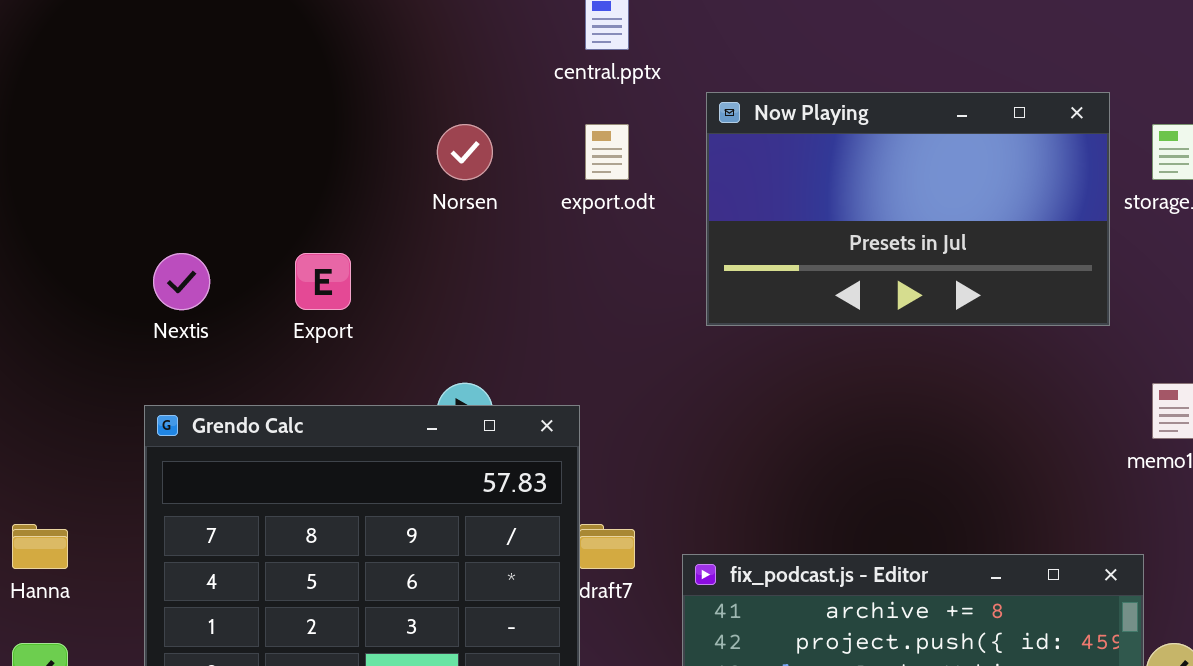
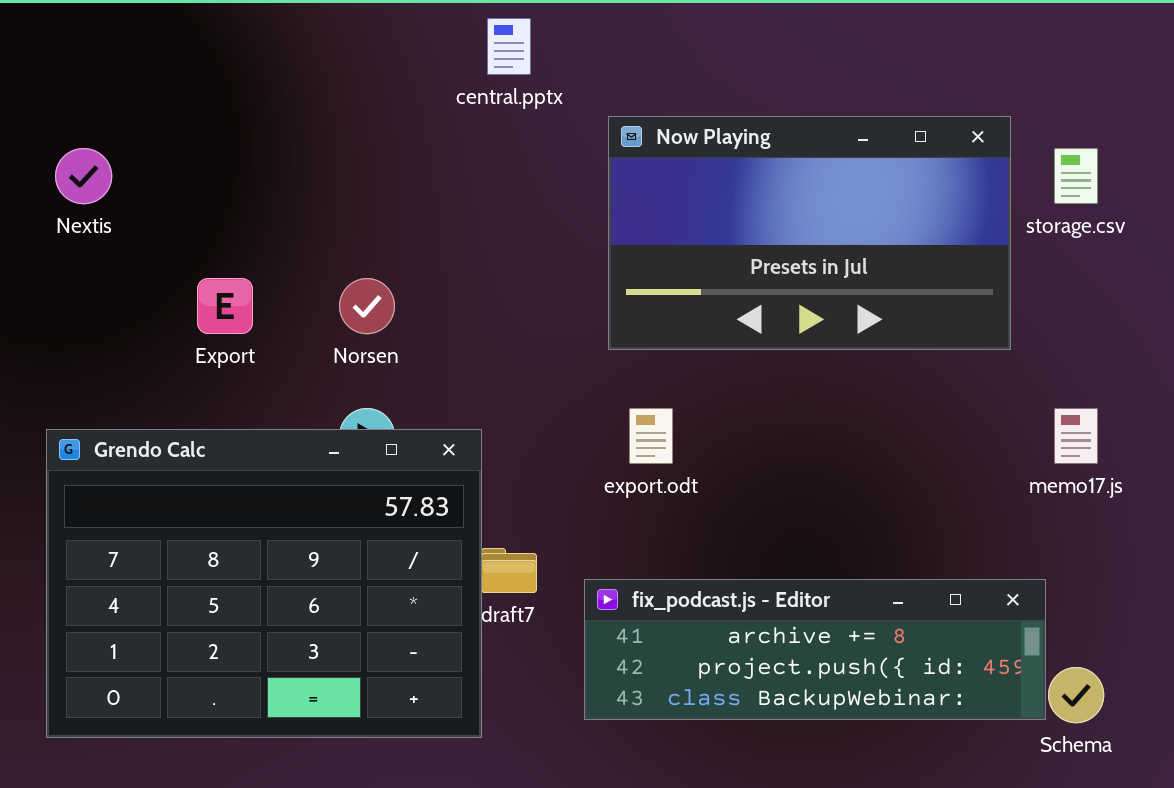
Norsen: [437,124,493,180] -> [339,278,395,334], moved
export.odt: [585,124,629,180] -> [629,408,673,464], moved
Nextis: [153,253,210,310] -> [55,148,112,204], moved

